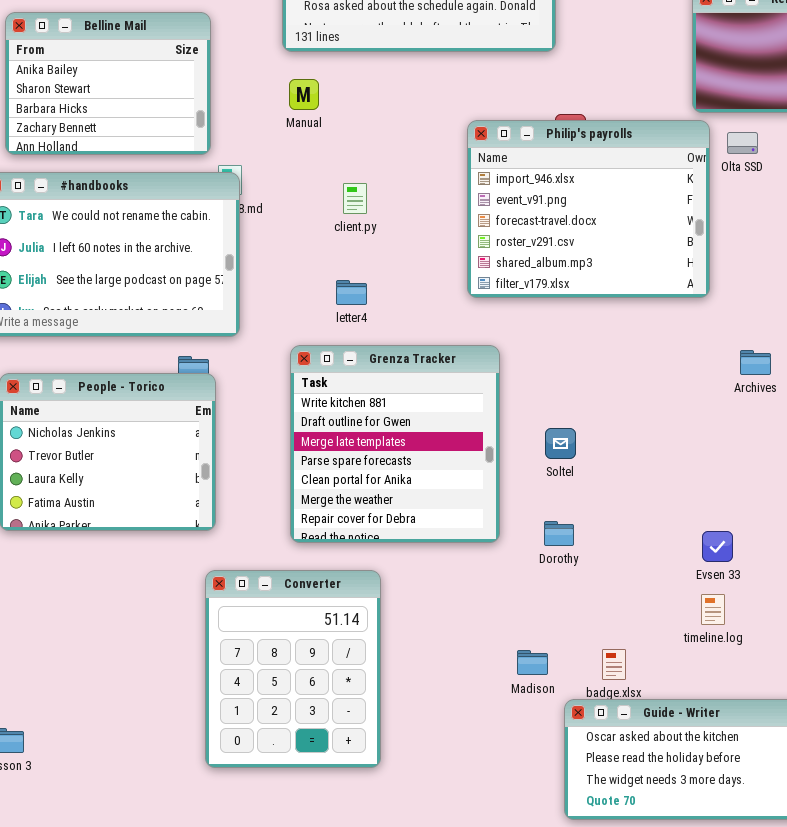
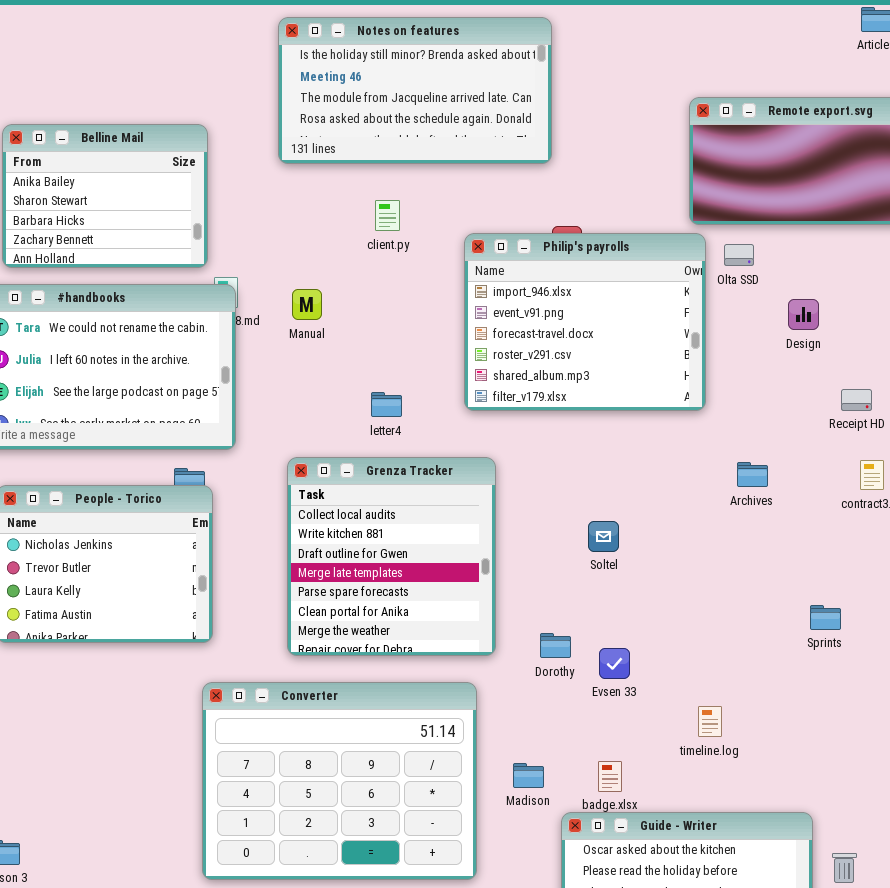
Manual: [289,79,319,110] -> [292,289,322,320], moved
client.py: [343,183,367,214] -> [375,200,400,231], moved
letter4: [336,280,367,305] -> [371,392,402,417], moved
Grenza Tracker: [290,345,500,543] -> [287,457,496,656], scrolled up 1 row
Soltel: [545,428,576,459] -> [588,521,619,552], moved
Evsen 33: [702,531,733,562] -> [599,648,630,679], moved
Converter: [205,570,381,768] -> [202,682,477,880], resized

